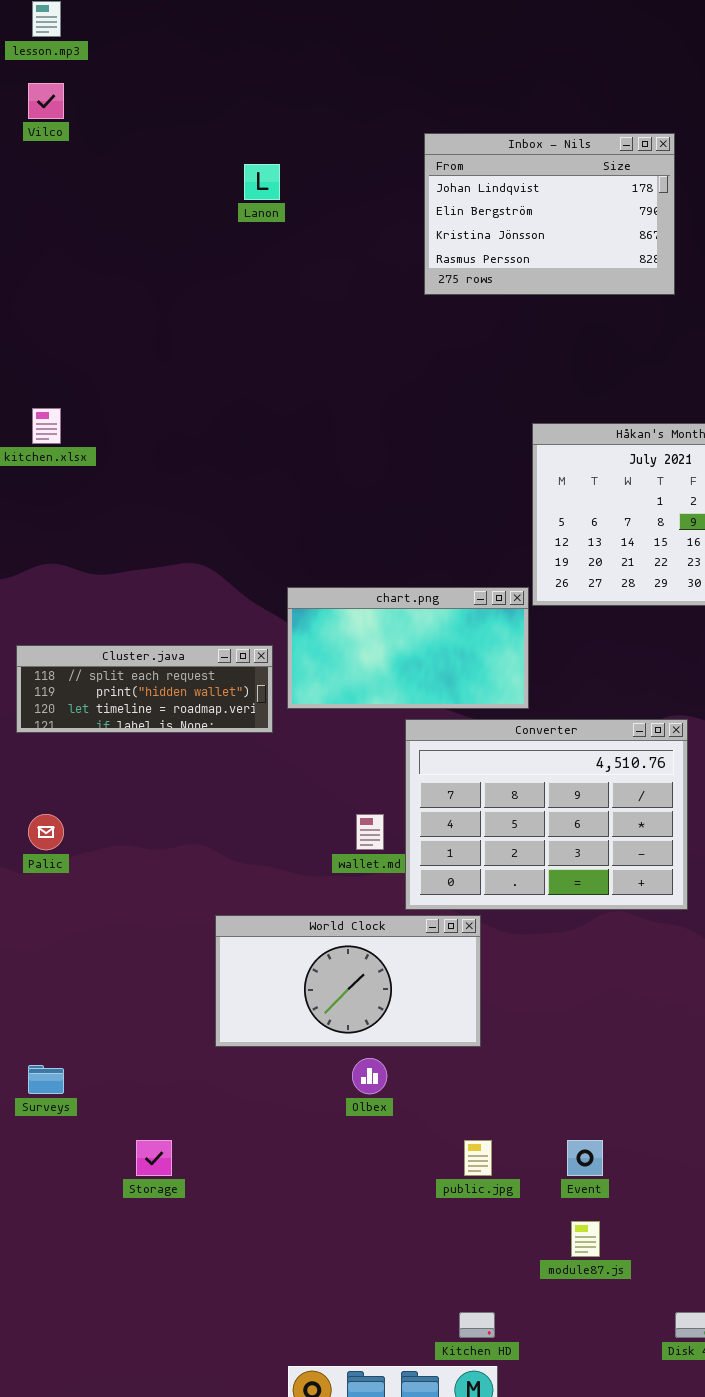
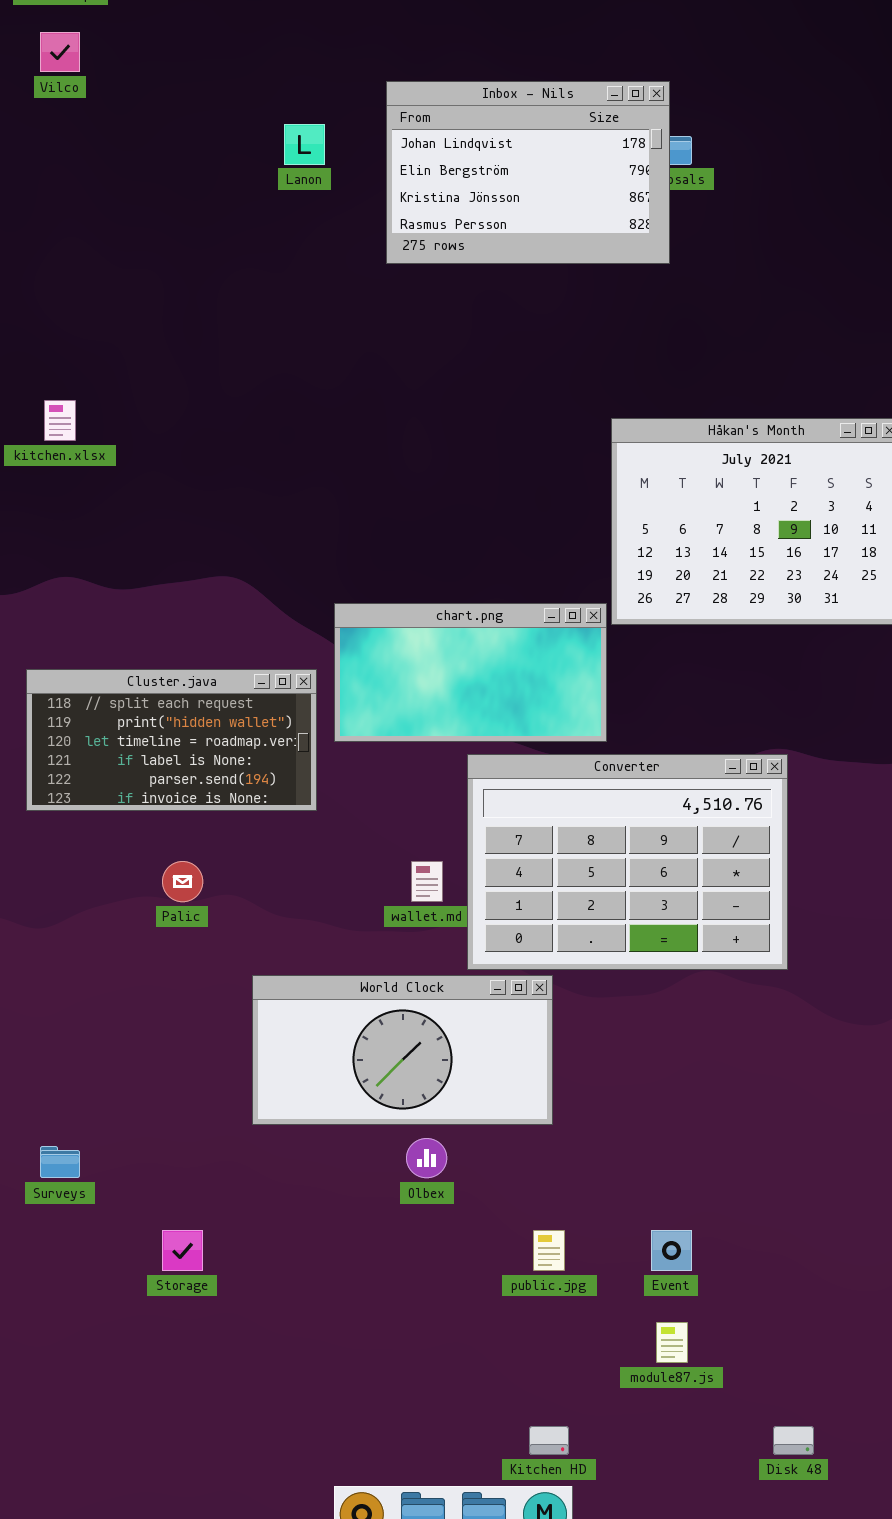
Inbox - Nils: [424,133,675,295] -> [386,81,670,264], moved
Cluster.java: [16,645,273,733] -> [26,669,317,811], resized
Palic: [28,814,64,850] -> [162,861,203,902], moved

